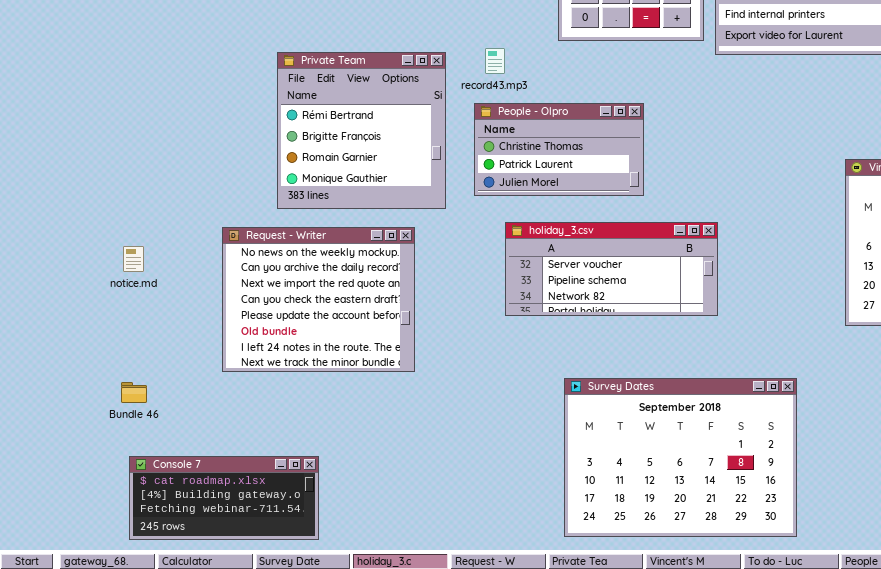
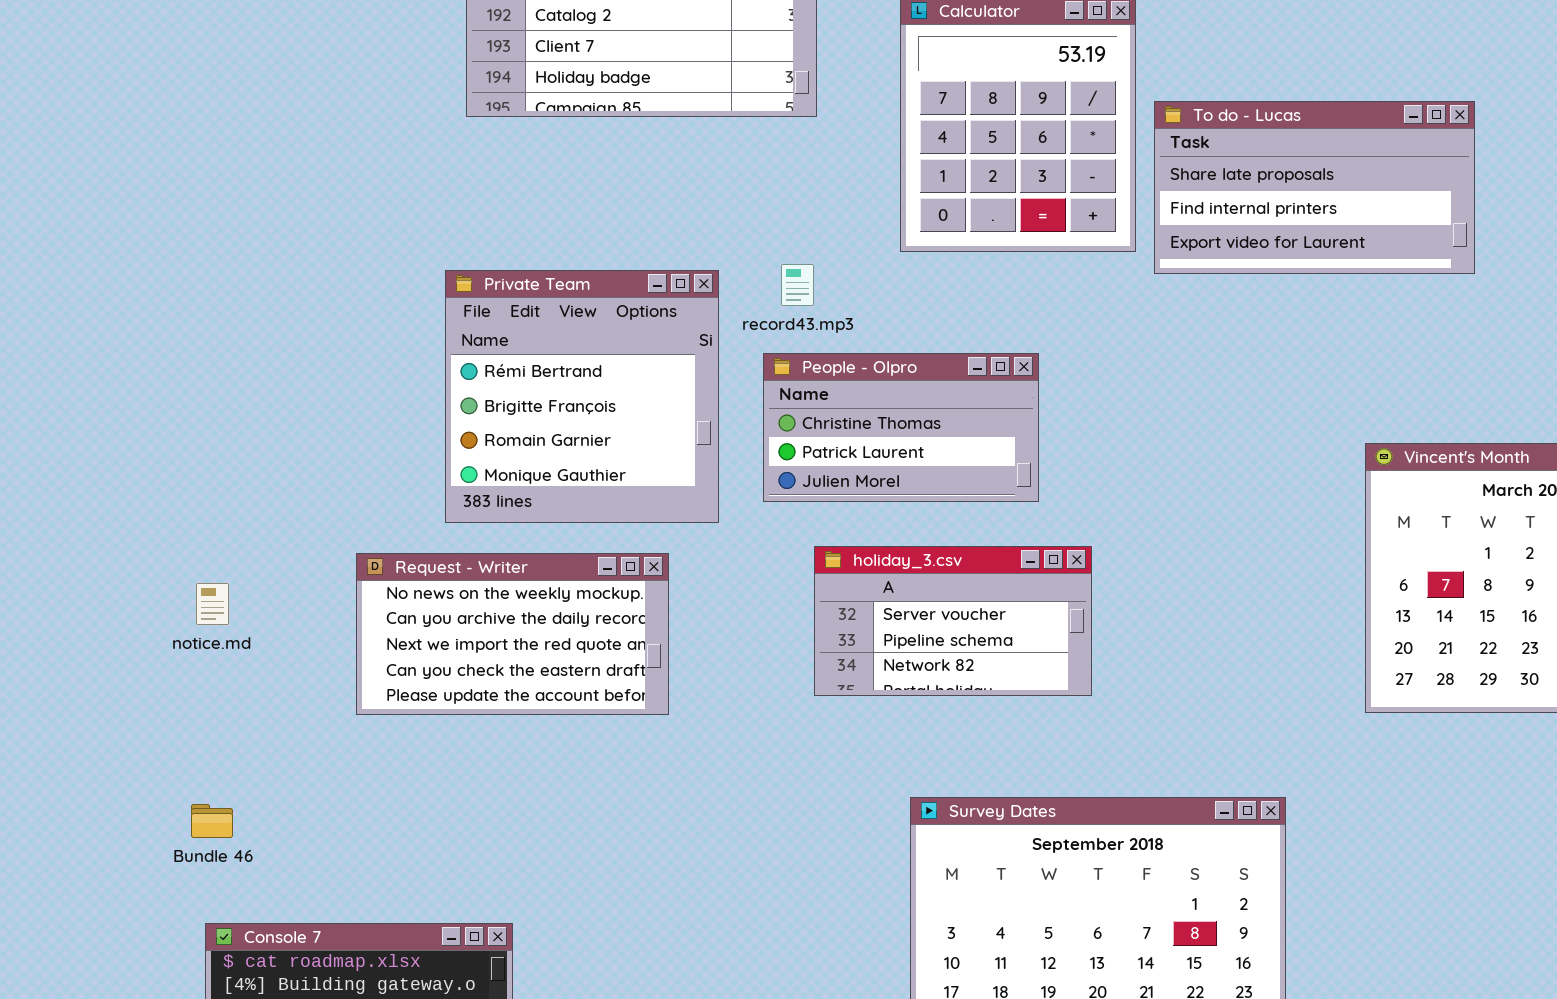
holiday_3.csv: [505,222,718,316] -> [814,546,1092,696], resized
Request - Writer: [222,227,415,372] -> [356,553,669,715], resized

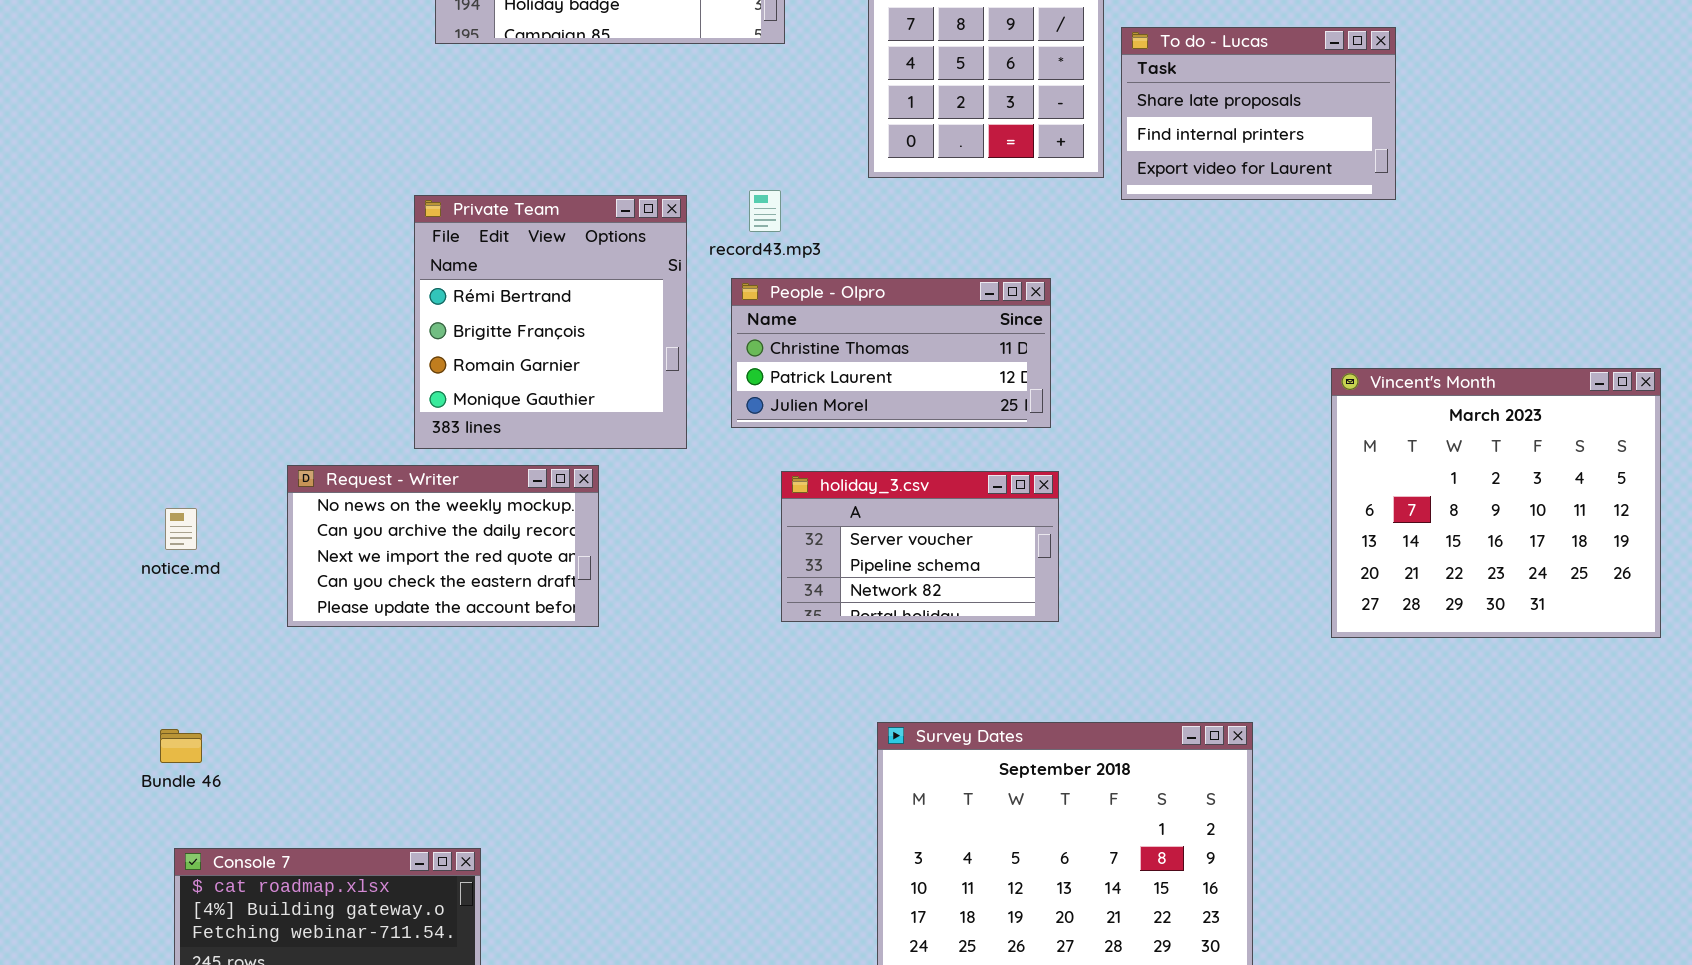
To do - Lucas: [1154,101,1475,274] -> [1121,27,1396,200], resized
People - Olpro: [763,353,1039,502] -> [731,278,1051,428], resized
Request - Writer: [356,553,669,715] -> [287,465,599,627], moved

